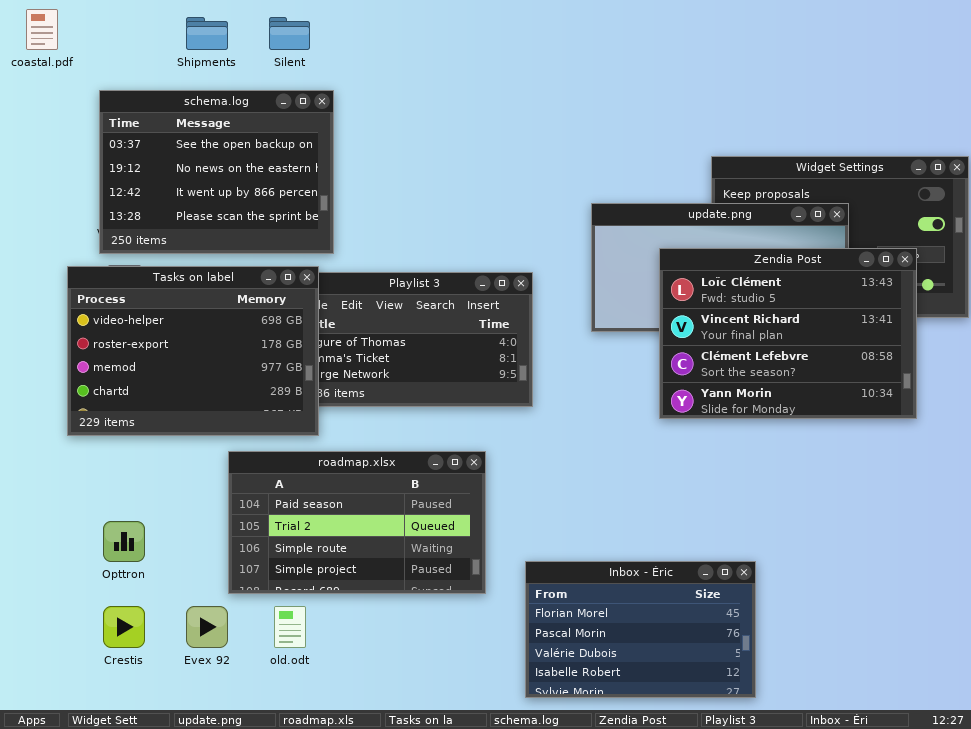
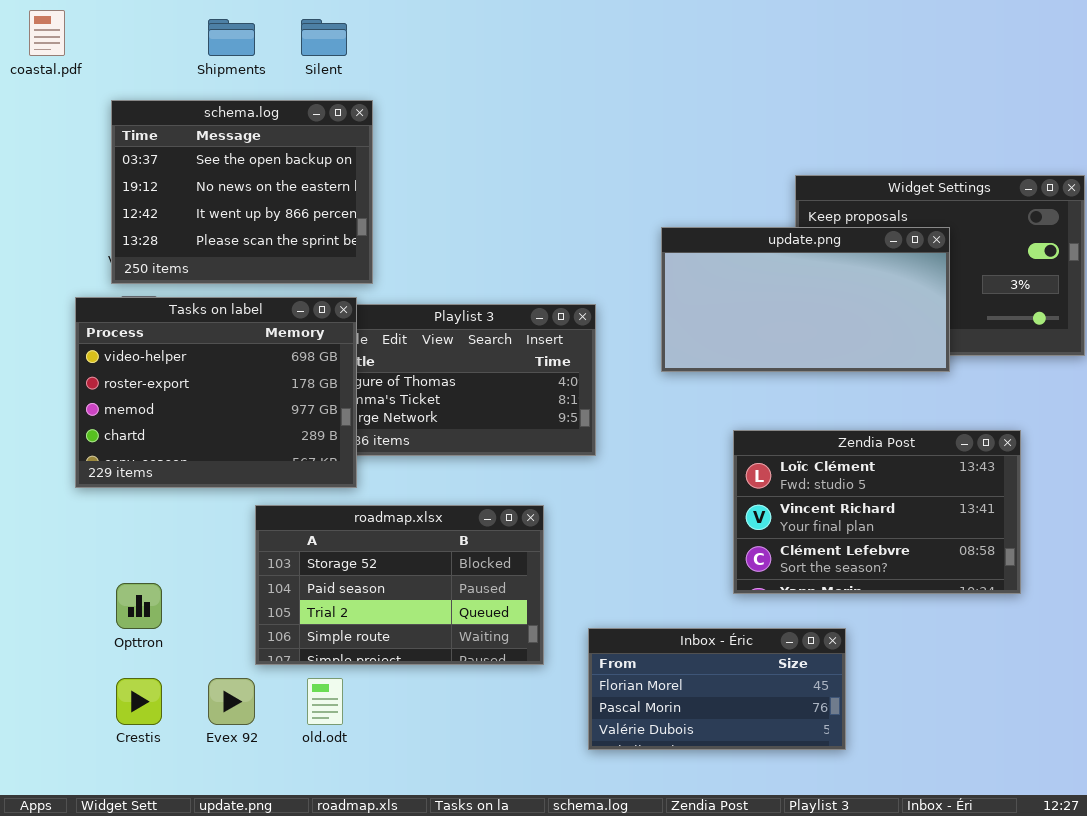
Zendia Post: [659,248,917,419] -> [733,430,1021,594], moved, resized
roadmap.xlsx: [228,451,486,594] -> [255,505,544,665], scrolled up 1 row
Inbox - Éric: [525,561,756,698] -> [588,628,846,750], resized

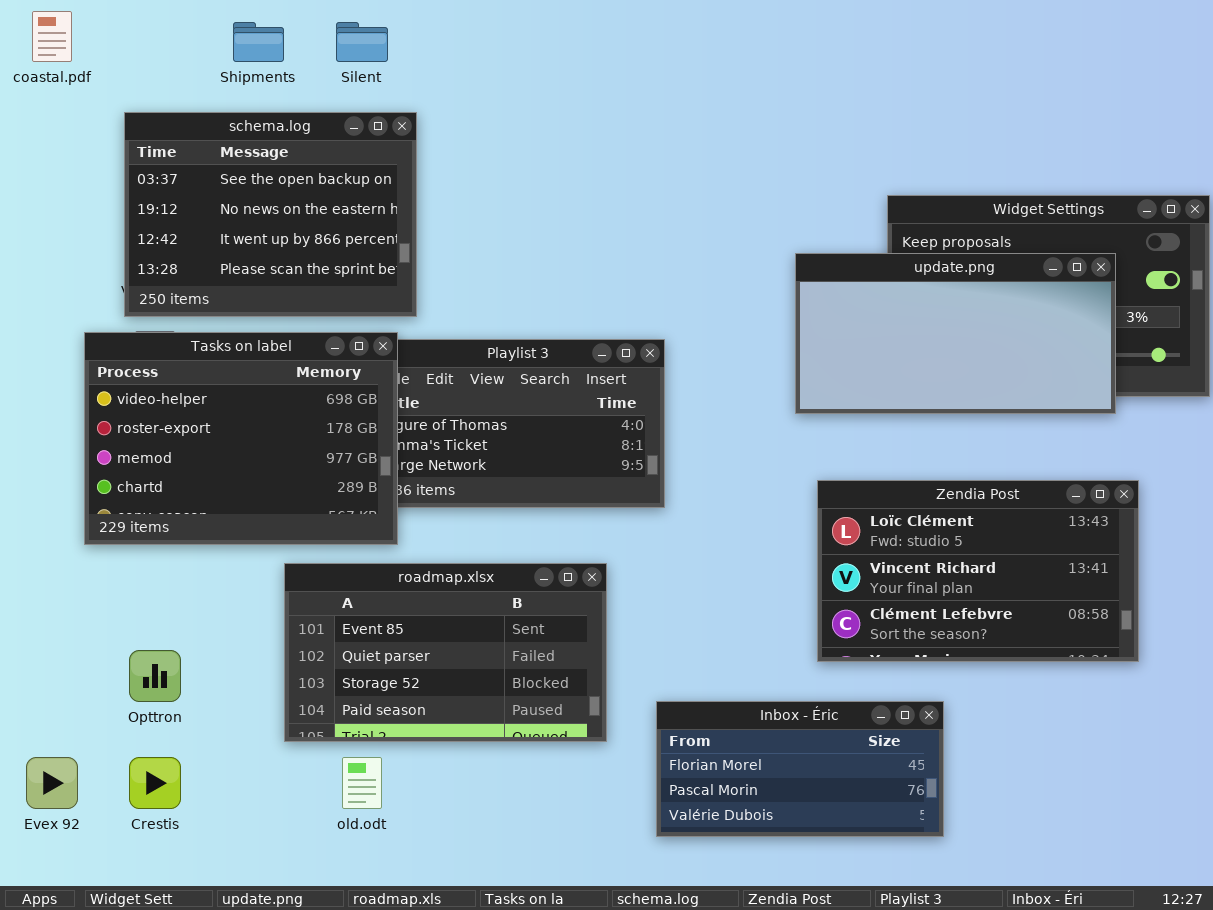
update.png: [661,227,950,372] -> [795,253,1116,414], moved
roadmap.xlsx: [255,505,544,665] -> [284,563,607,742], scrolled up 2 rows
Evex 92: [208,678,255,725] -> [26,757,78,809], moved

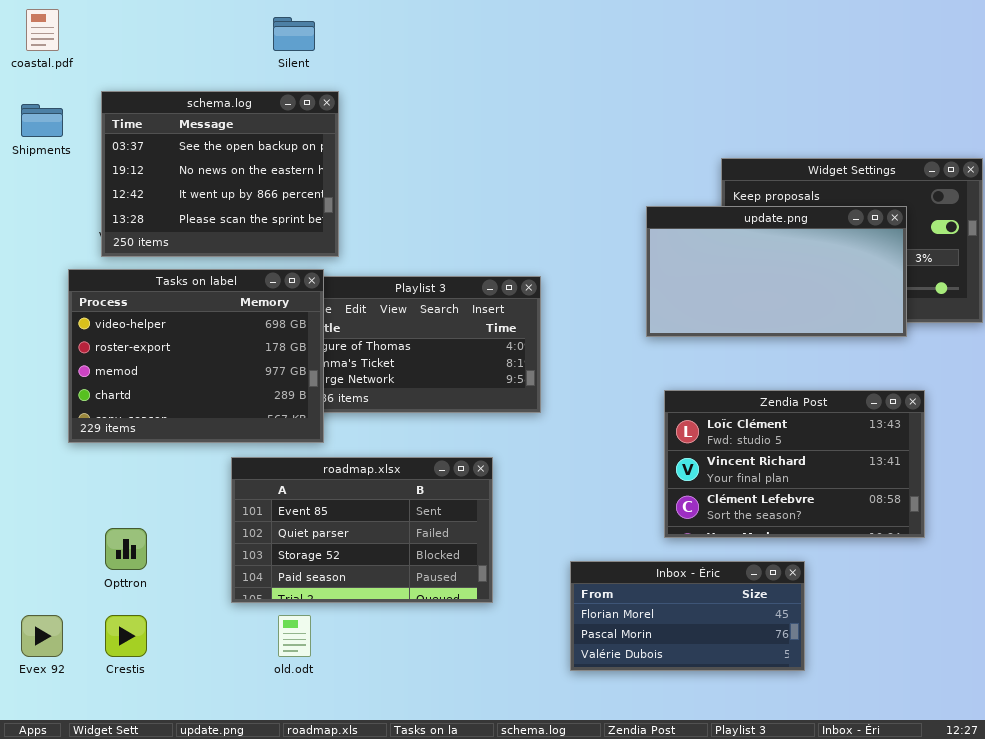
Shipments: [233,22,284,62] -> [21,104,63,137], moved
Inbox - Éric: [656,701,944,837] -> [570,561,805,671], moved

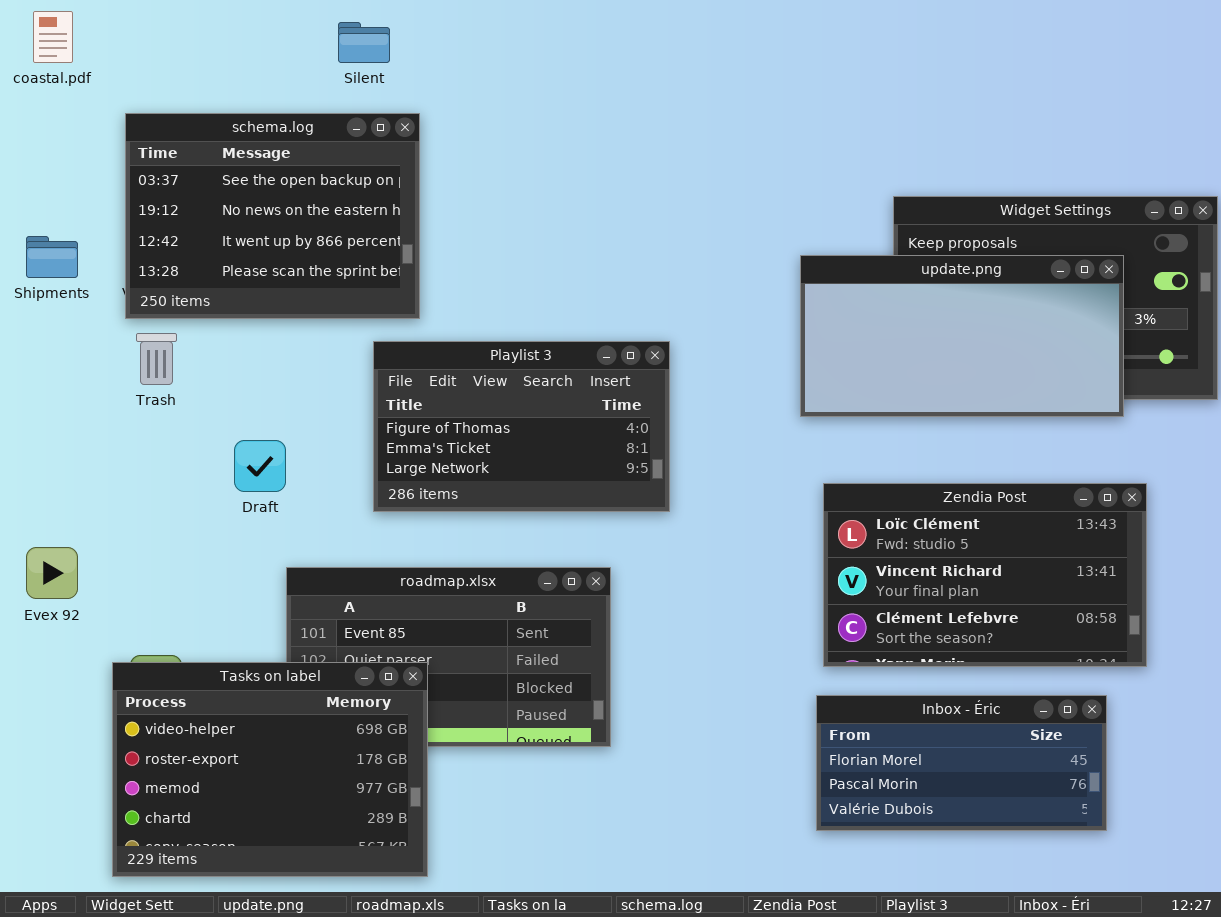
Shipments: [21,104,63,137] -> [26,236,78,278], moved
Tasks on label: [68,269,324,443] -> [112,662,428,877], moved
Inbox - Éric: [570,561,805,671] -> [816,695,1107,831], moved
Evex 92: [21,615,63,657] -> [26,547,78,599], moved

